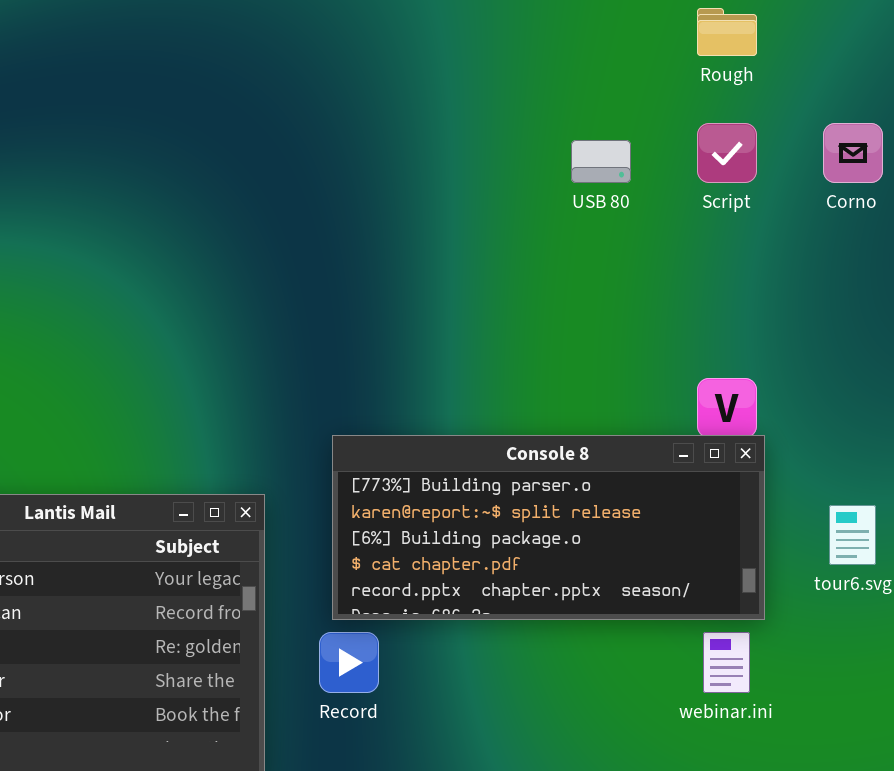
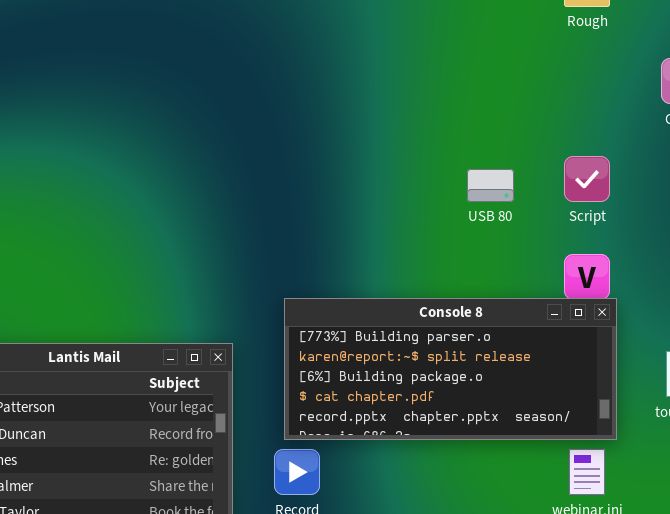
Script: [697,123,757,183] -> [564,156,610,202], moved
USB 80: [571,140,631,183] -> [467,169,514,202], moved

